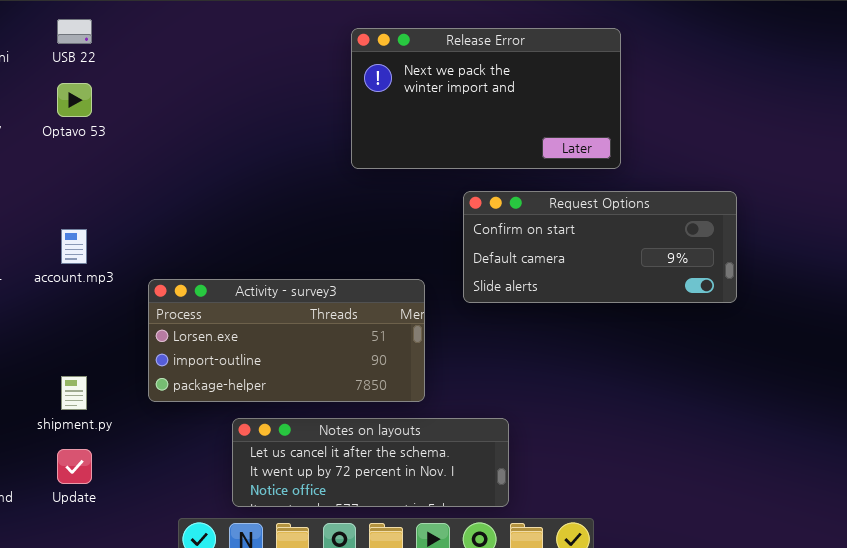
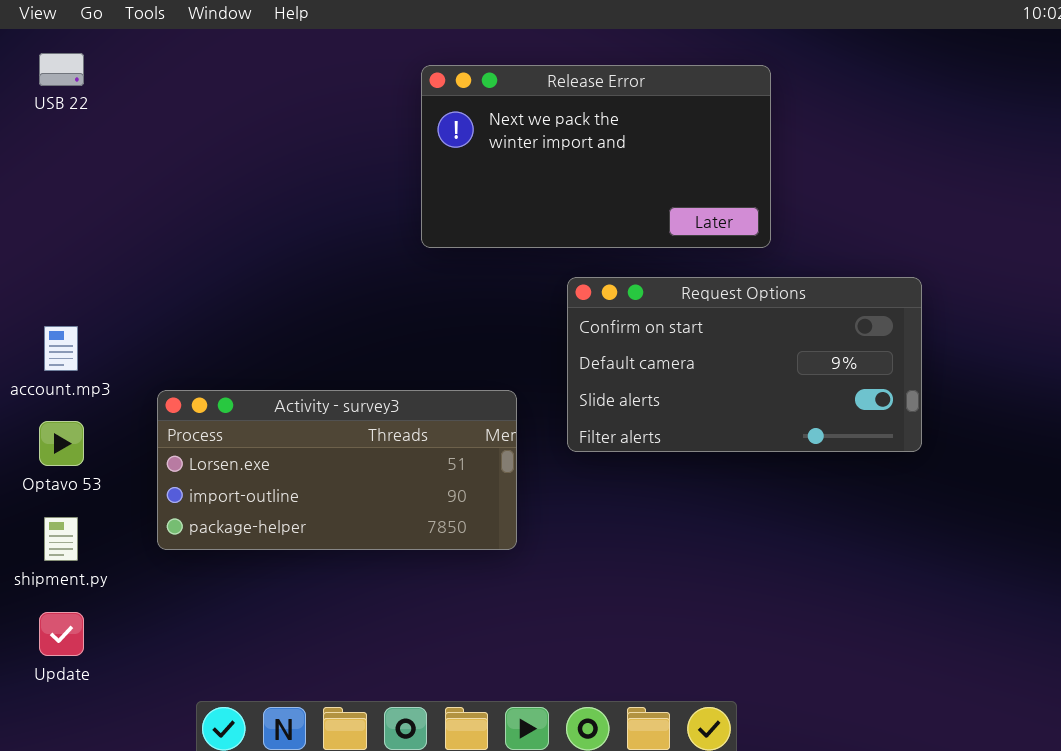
Optavo 53: [57,83,92,117] -> [39,421,84,466], moved
Request Options: [463,191,737,303] -> [567,277,922,452], resized
Notes on layouts: [232,418,509,507] -> none, closed

